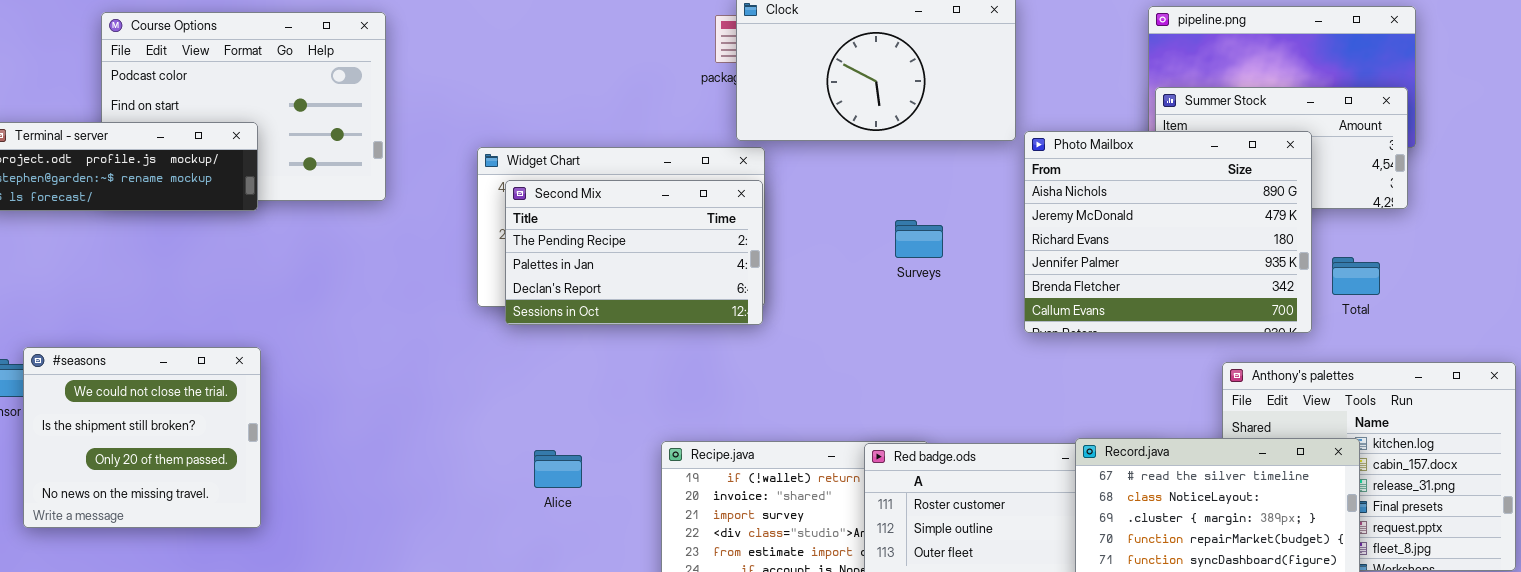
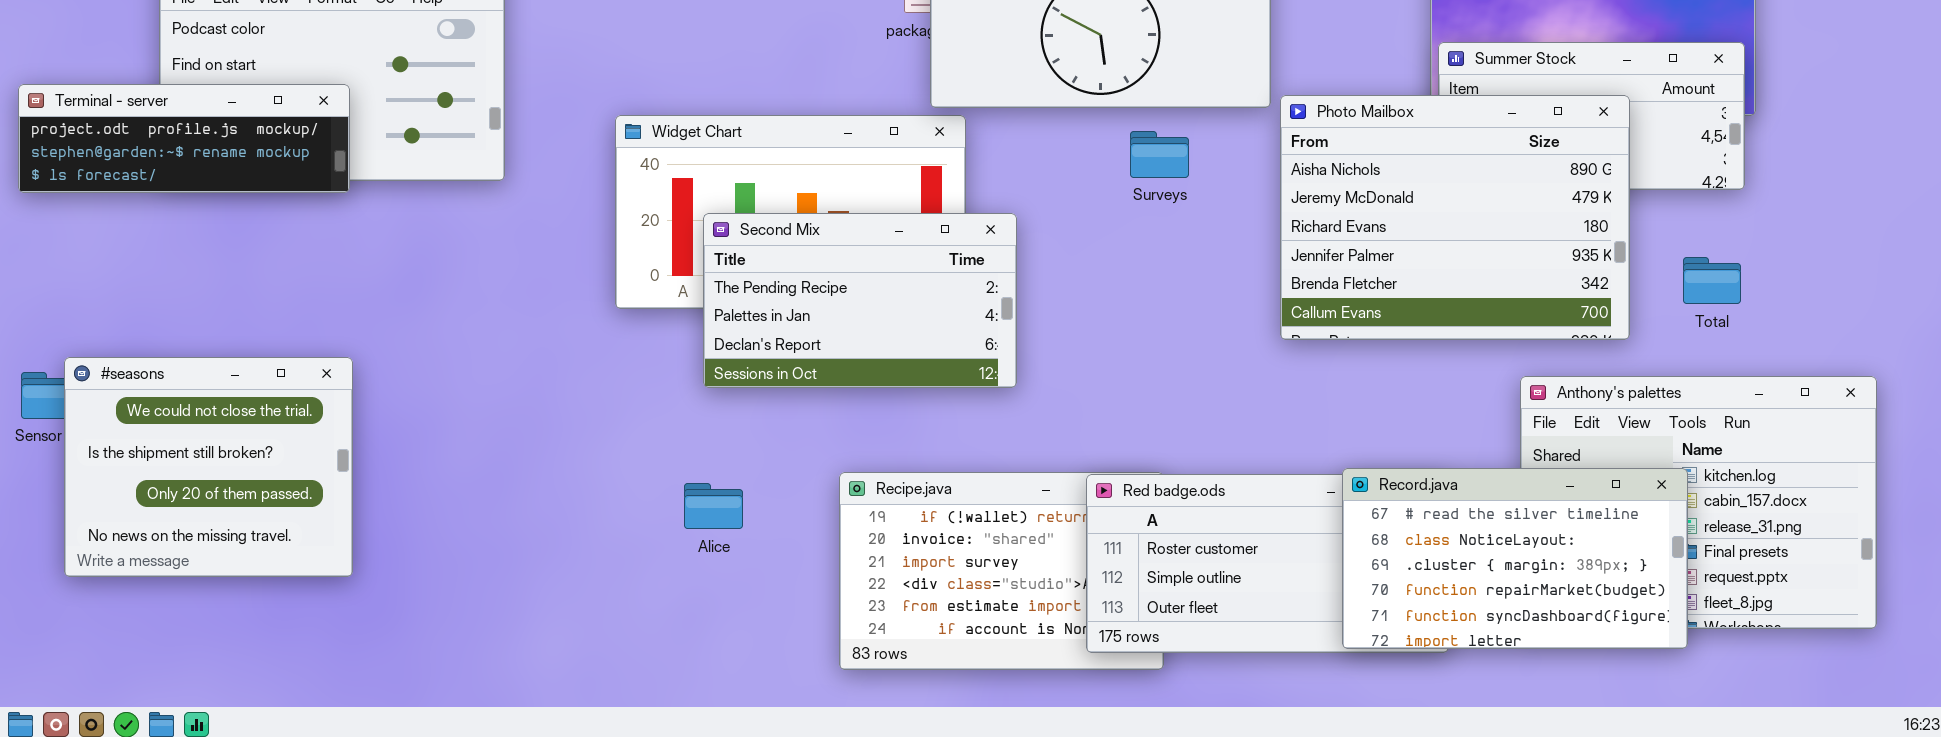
Second Mix: [505,180,763,325] -> [703,213,1017,388], moved
Surveys: [895,220,943,258] -> [1130,131,1189,178], moved
Total: [1332,257,1380,295] -> [1683,257,1741,304], moved

